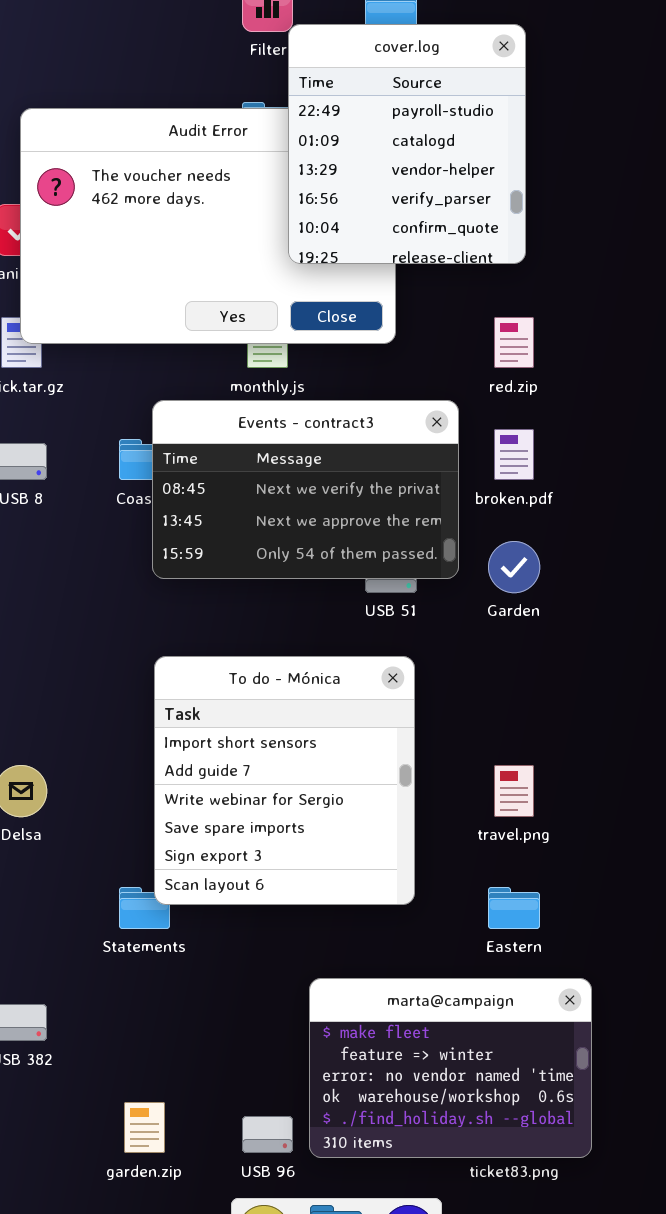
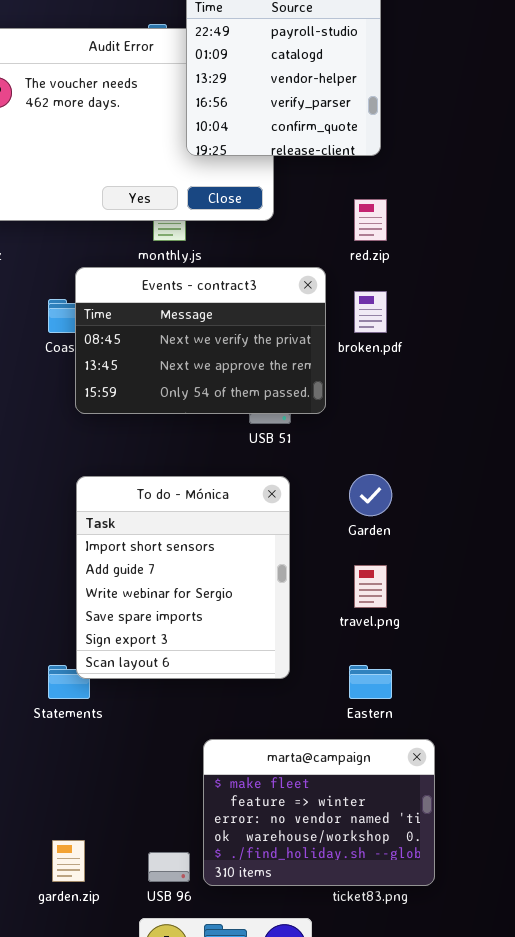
Garden: [488,541,540,593] -> [349,474,392,516], moved

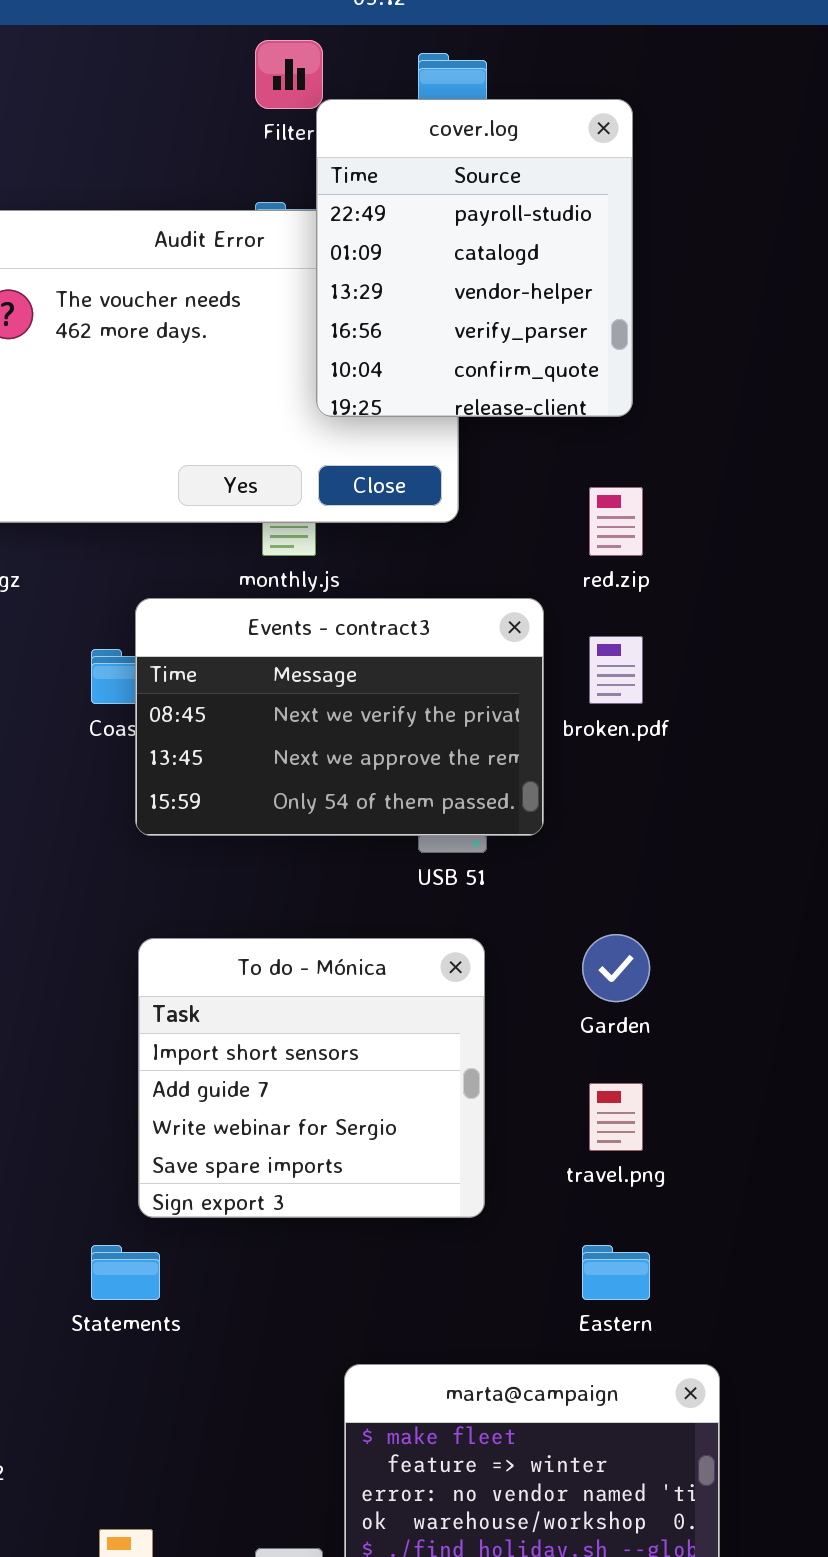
To do - Mónica: [76,476,290,679] -> [138,938,485,1218], resized

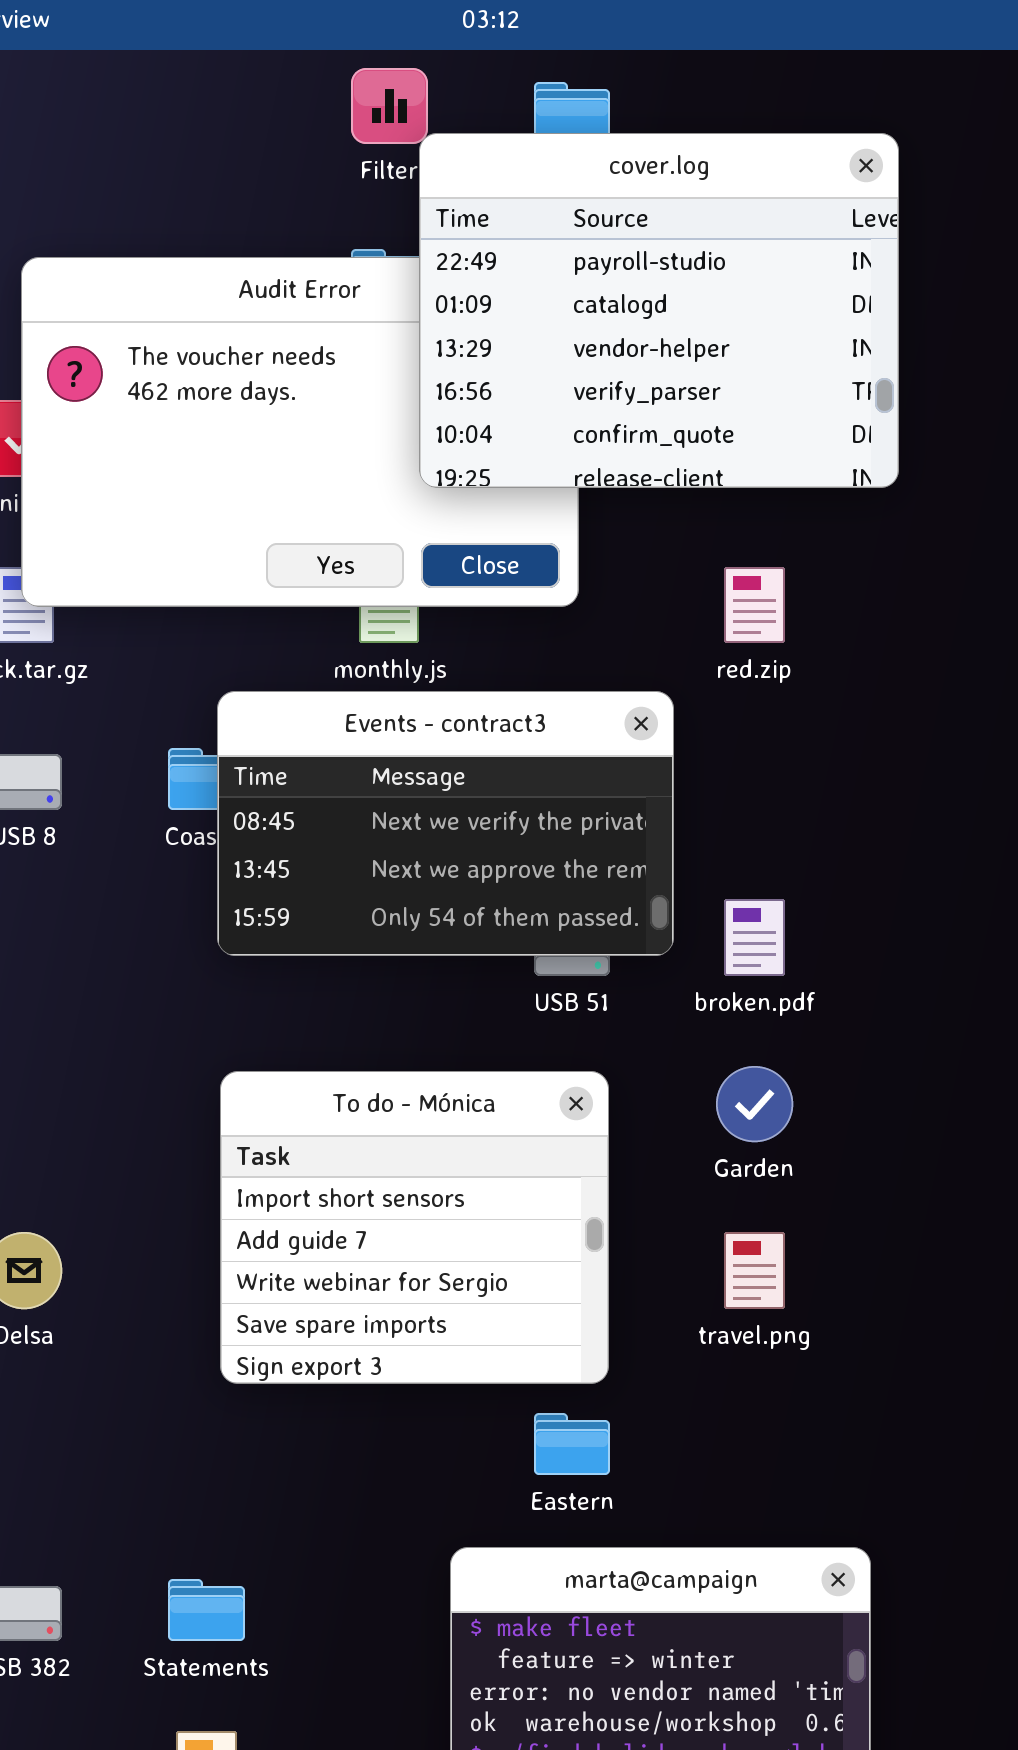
cover.log: [316,99,633,417] -> [419,133,899,488], resized
broken.pdf: [589,636,643,704] -> [724,899,785,976], moved
Statements: [91,1245,160,1300] -> [168,1579,245,1641], moved
Eastern: [582,1245,650,1300] -> [534,1413,610,1475], moved

